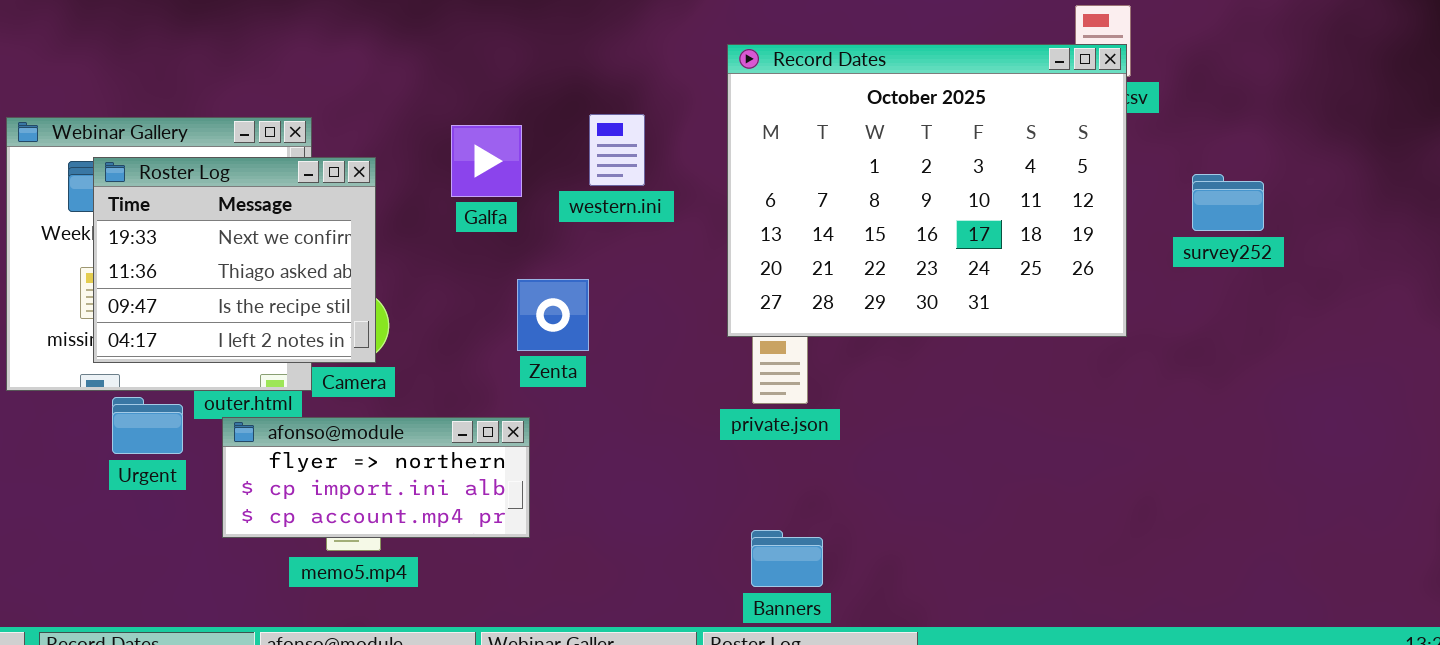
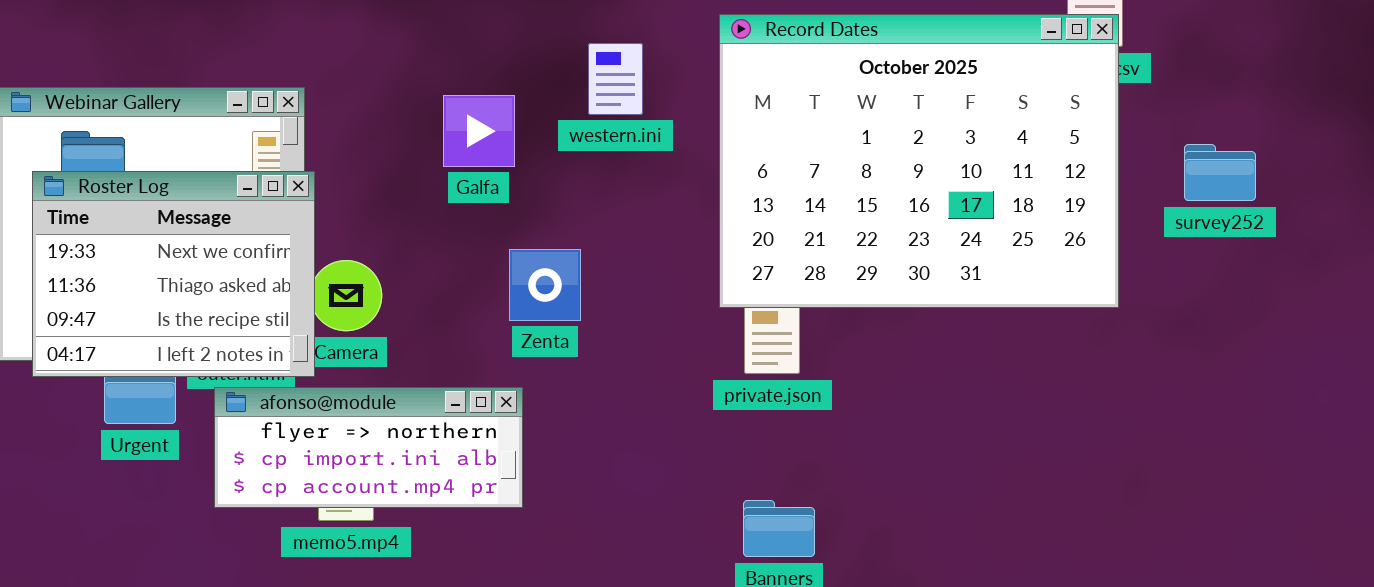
western.ini: [589,114,645,186] -> [588,43,643,115], moved
Roster Log: [93,157,376,363] -> [32,171,315,377], moved

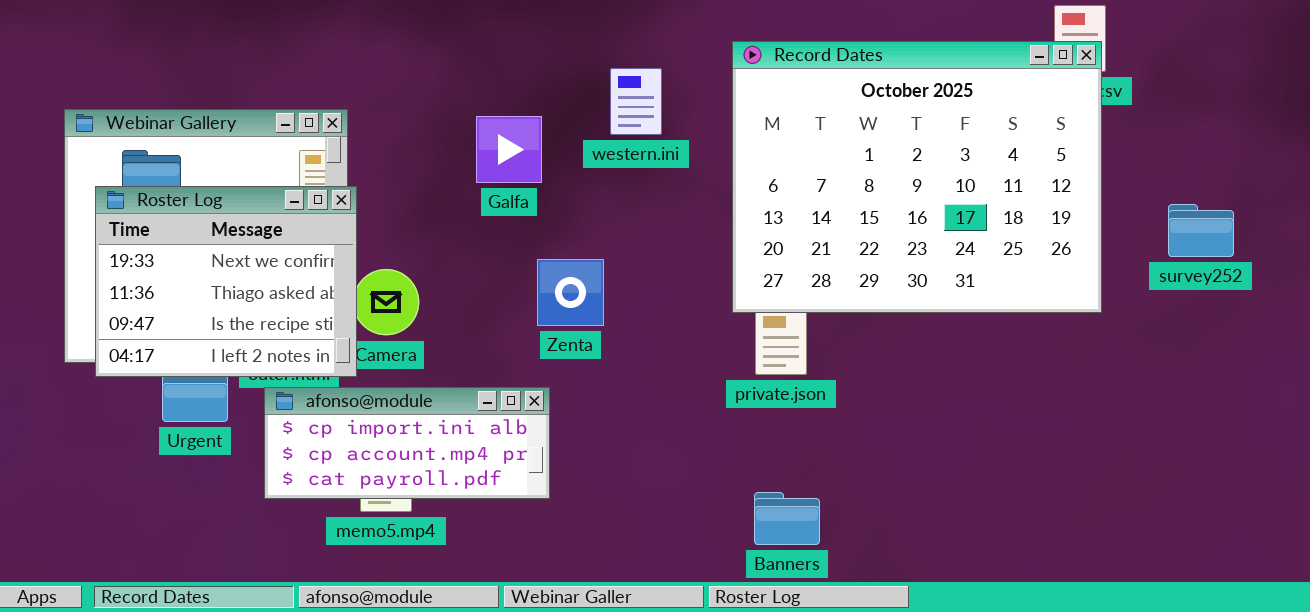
survey252: [1184,144,1256,201] -> [1168,204,1234,257], moved
afonso@module: [214,387,523,508] -> [264,387,550,499], scrolled down 1 row

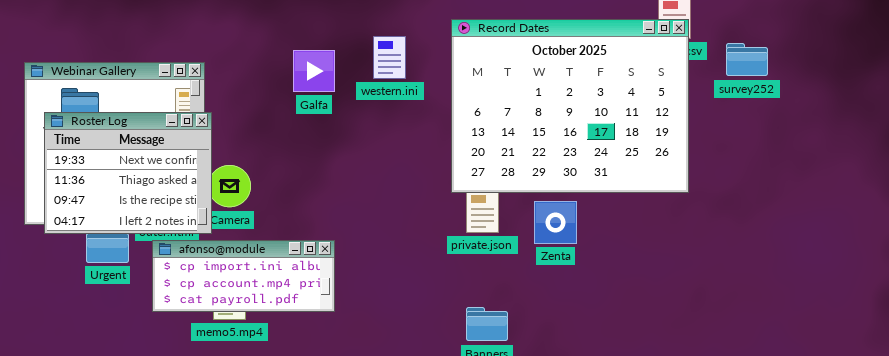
Galfa: [476,116,542,183] -> [293,50,335,92], moved
survey252: [1168,204,1234,257] -> [726,43,768,76], moved
Zenta: [537,259,604,326] -> [534,201,577,244], moved

